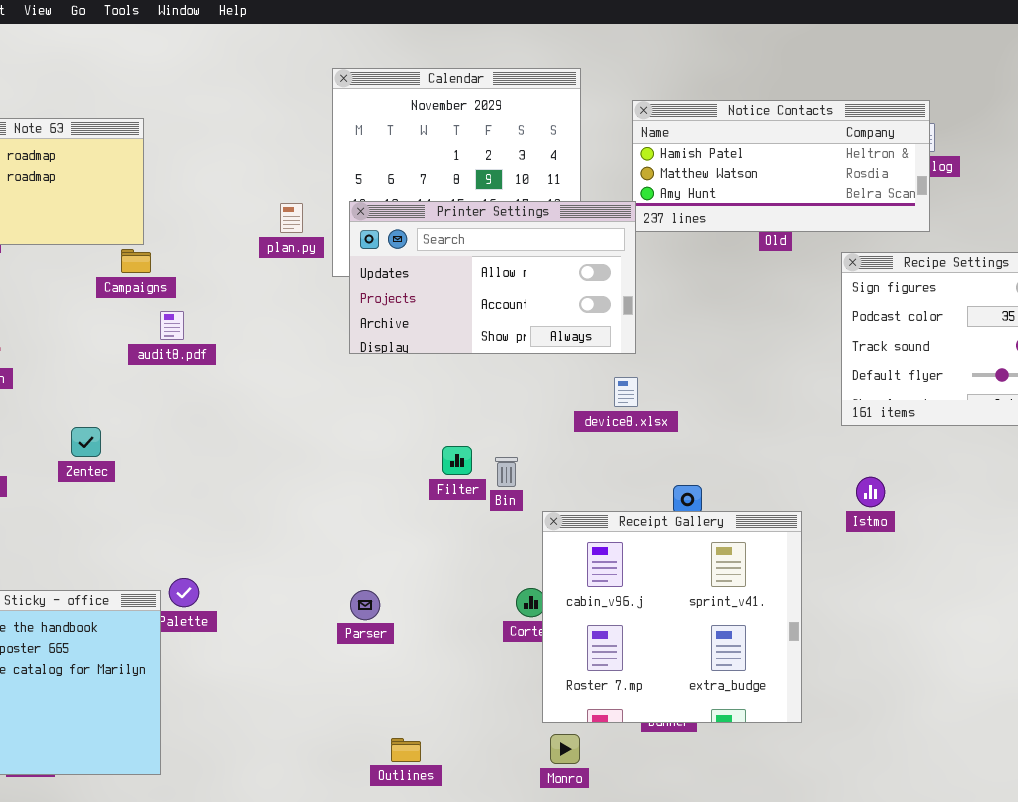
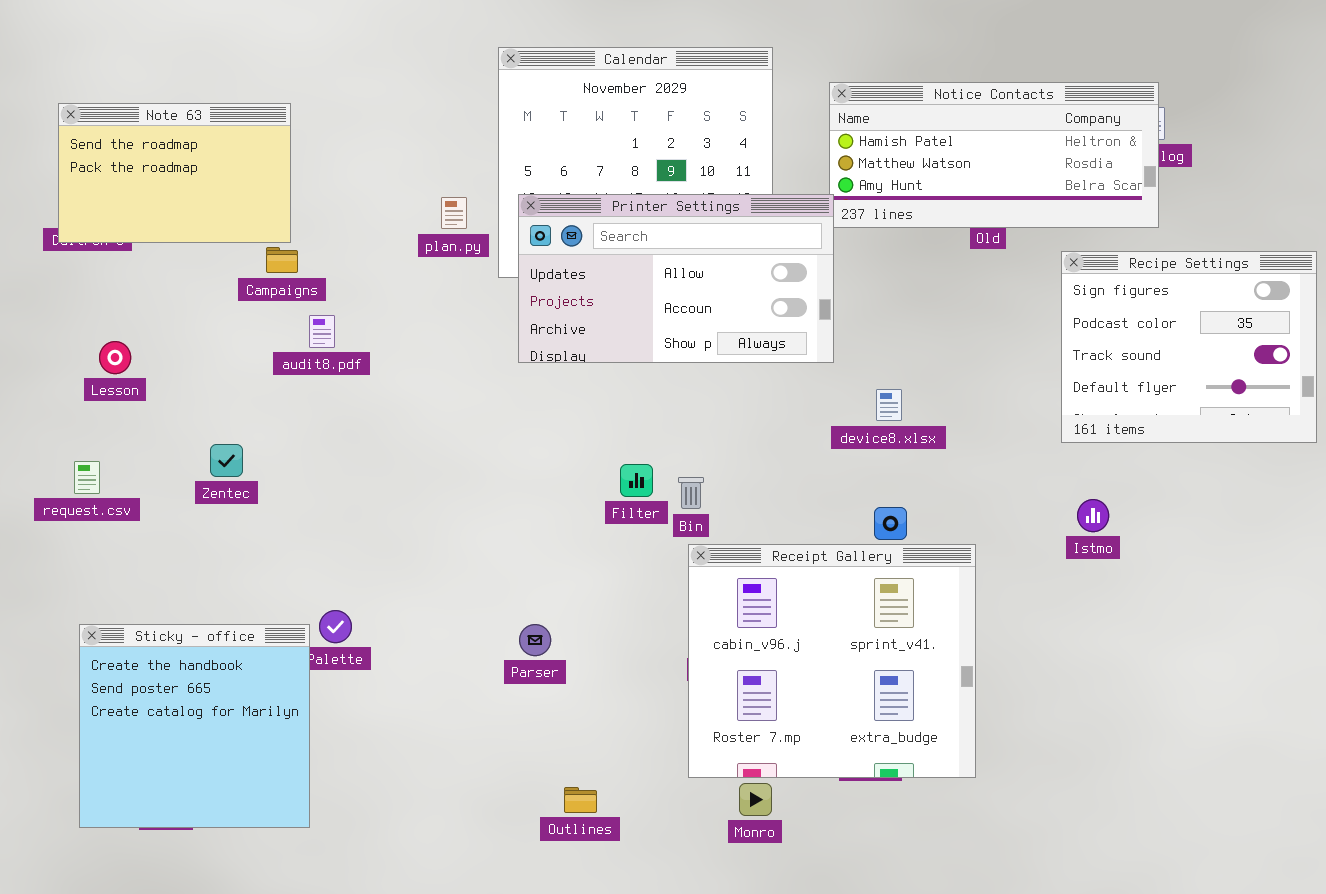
device8.xlsx: [614,377,638,407] -> [876,389,902,421], moved
Receipt Gallery: [542,511,802,723] -> [688,544,976,778], moved

